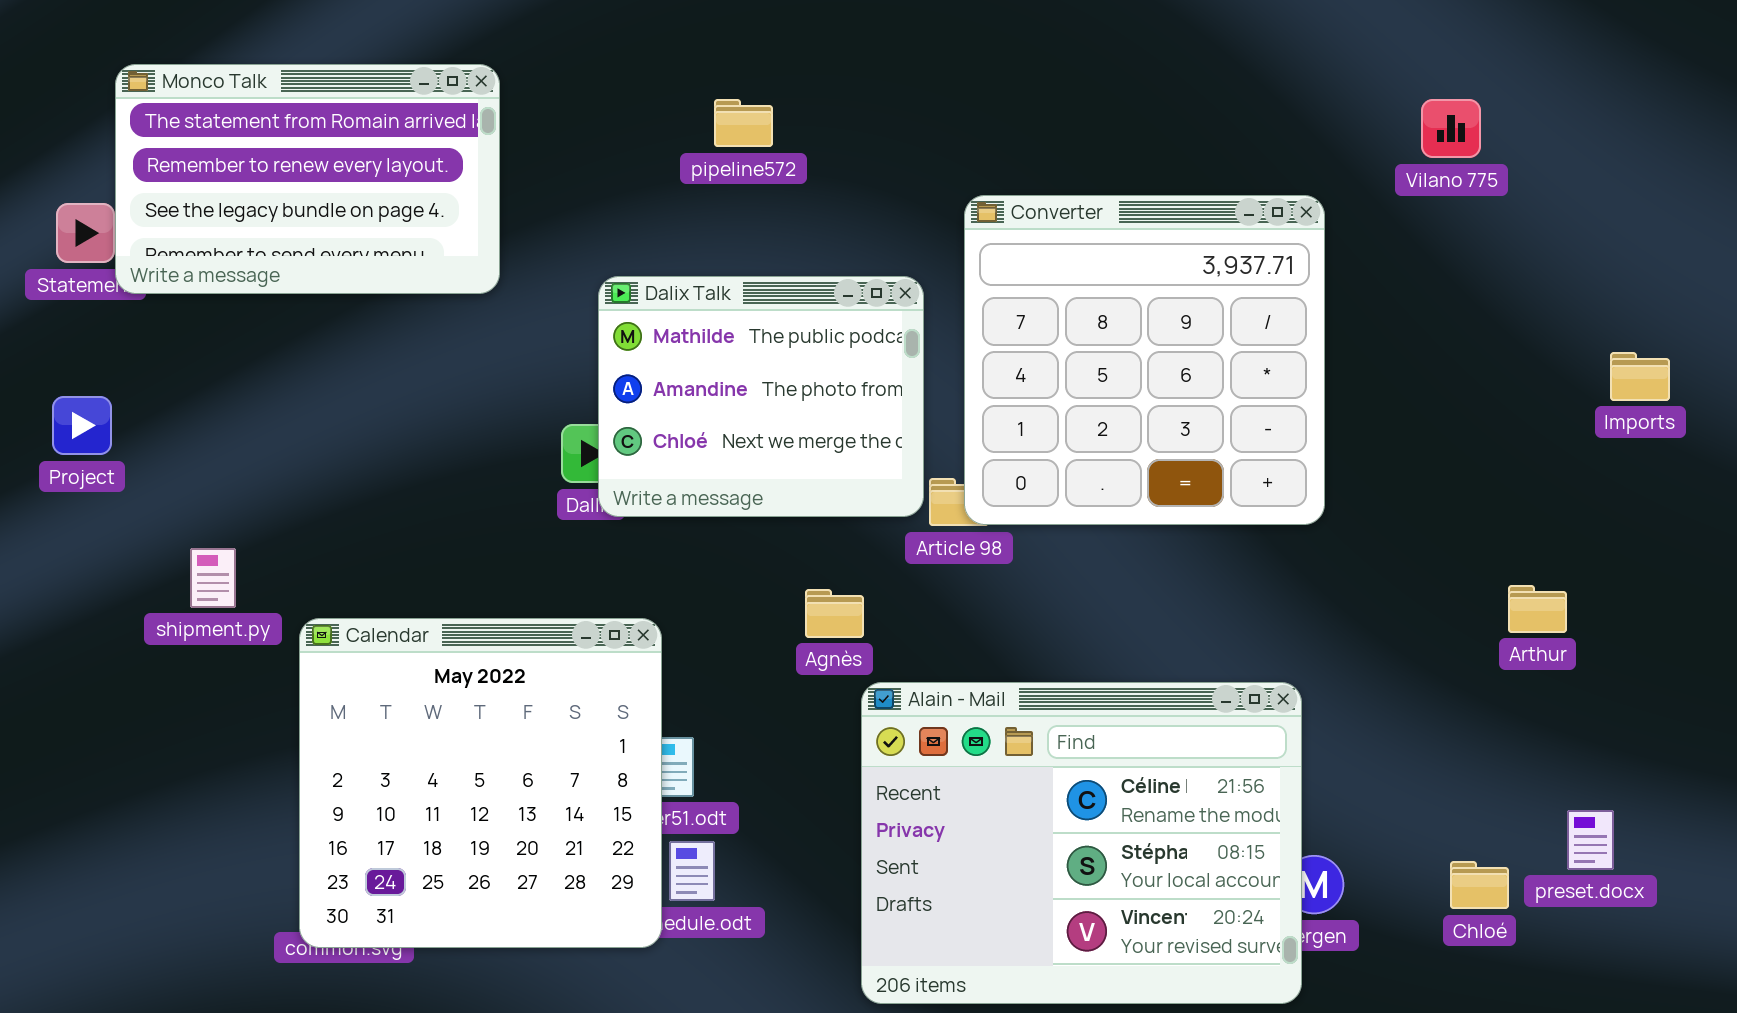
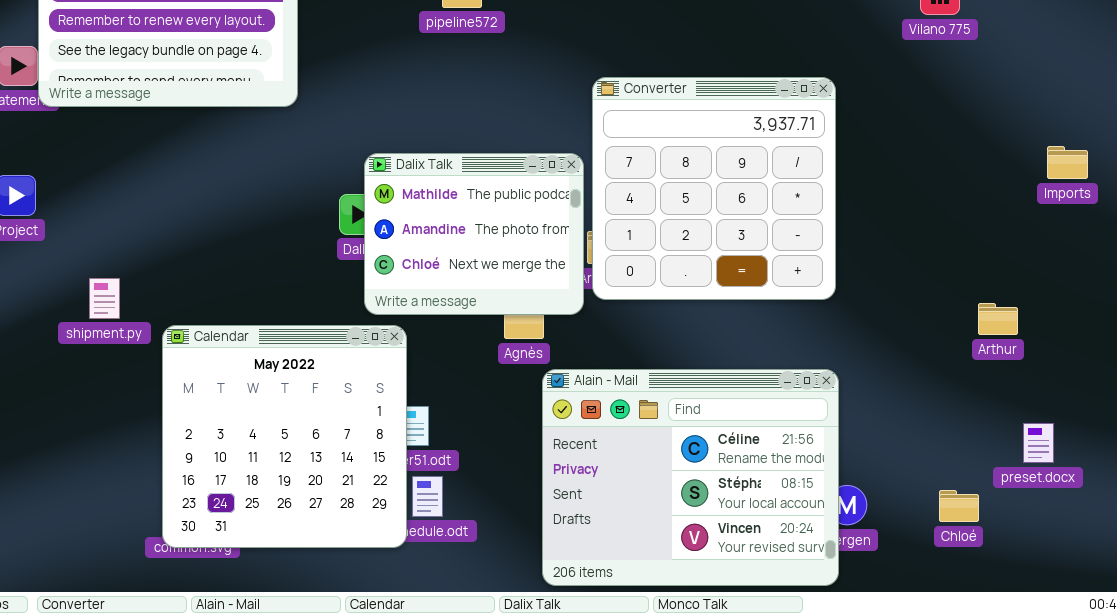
Converter: [964,195,1325,525] -> [592,77,836,300], moved
Dalix Talk: [598,276,924,517] -> [364,153,584,315], moved
preset.docx: [1567,810,1614,870] -> [1023,423,1054,463], moved

